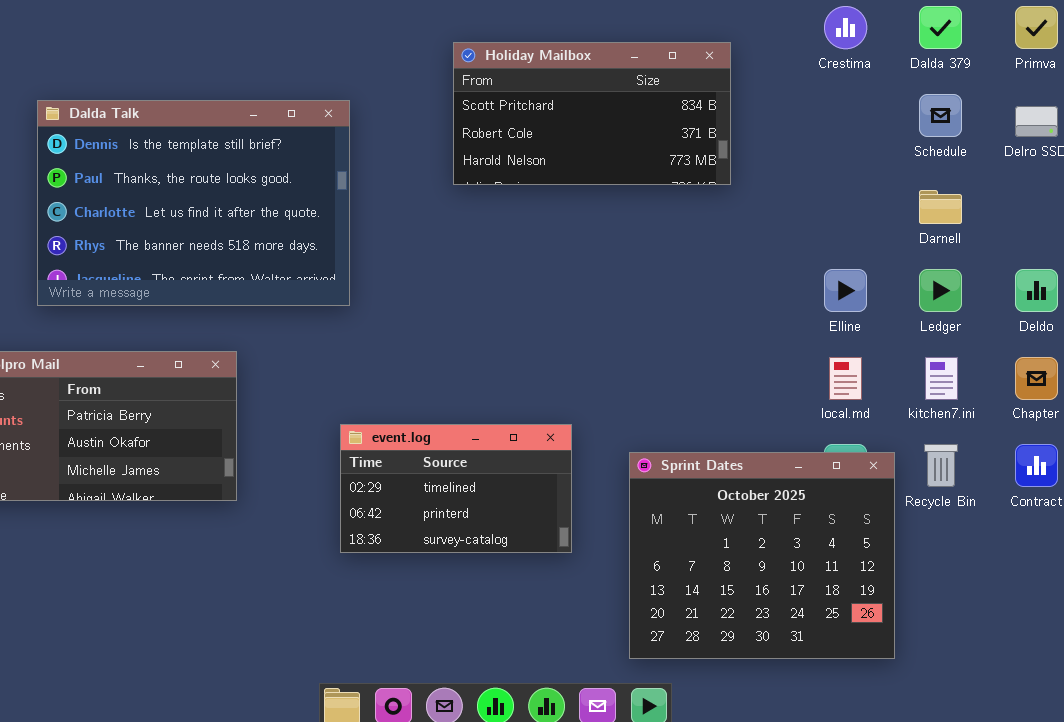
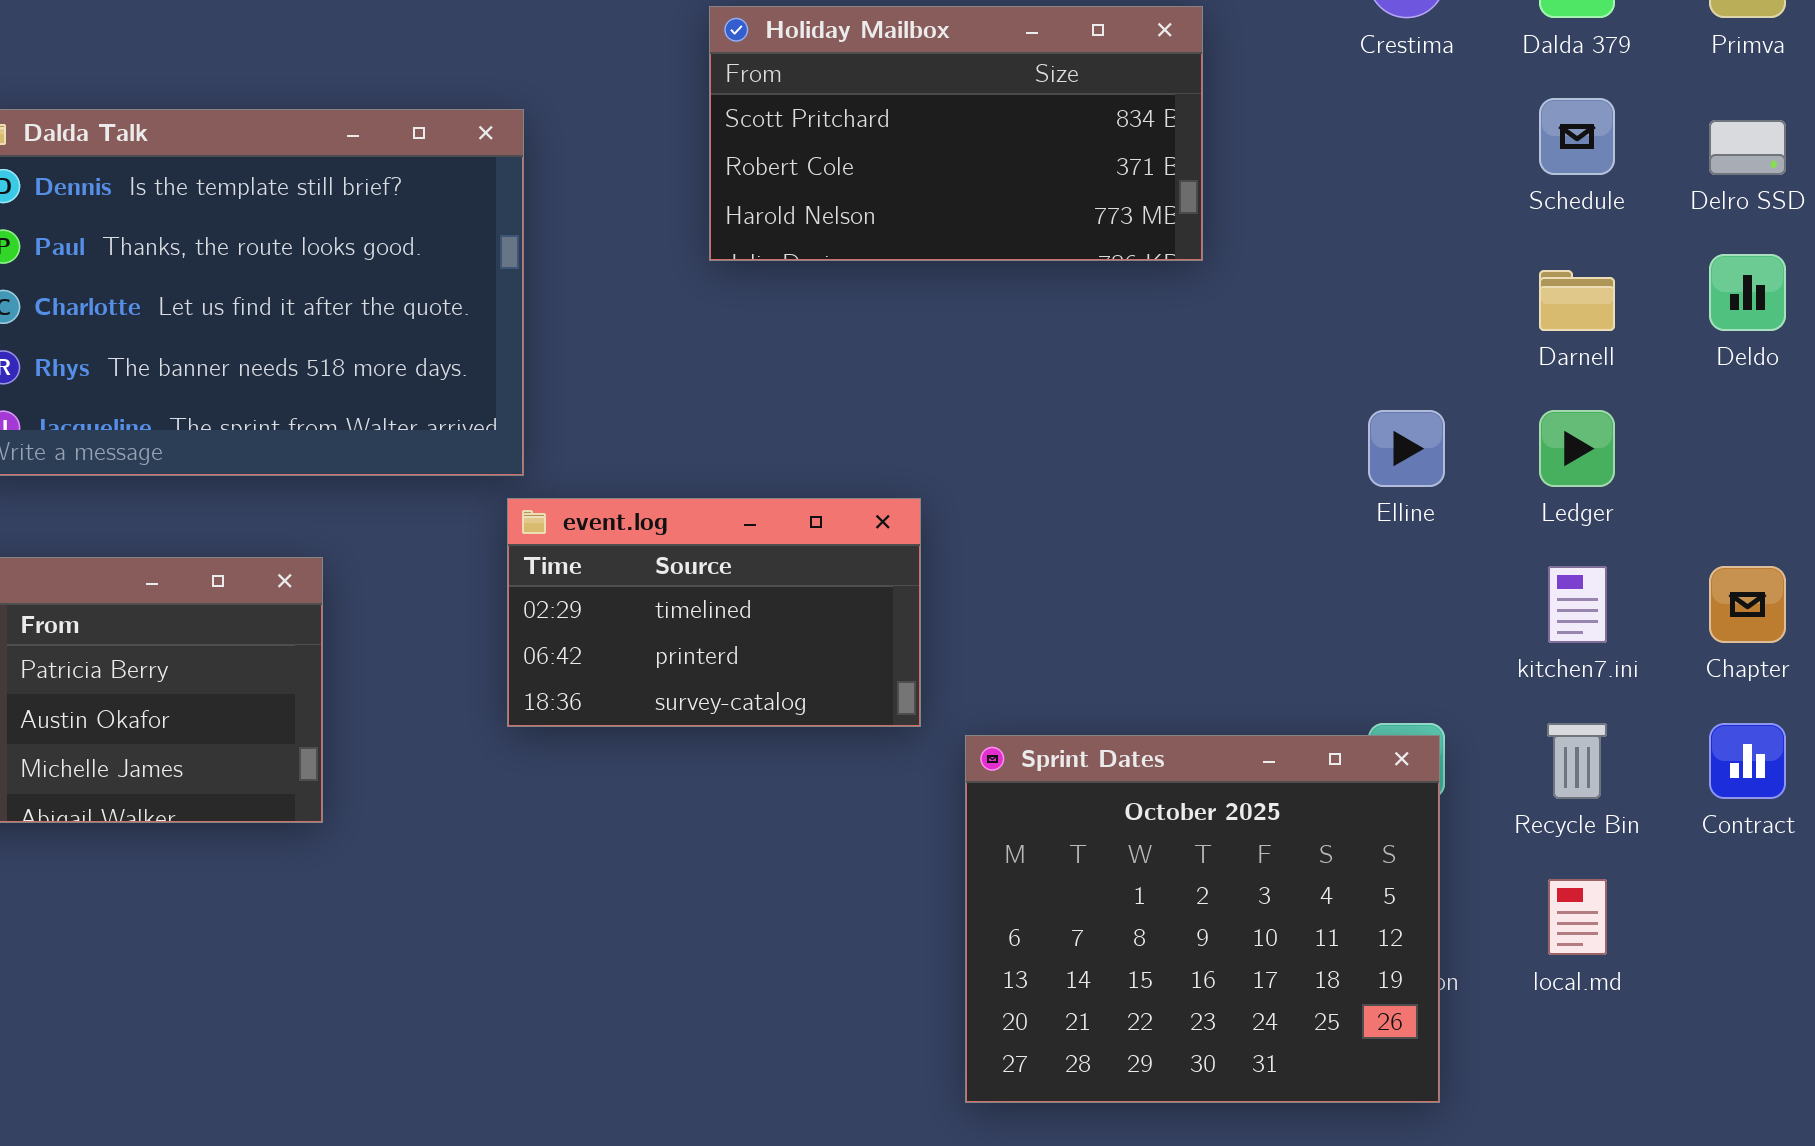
Deldo: [1015,269,1058,312] -> [1709,254,1786,331], moved
local.md: [829,357,862,400] -> [1548,879,1607,955], moved
event.log: [340,424,572,553] -> [507,498,921,727], moved
Sprint Dates: [629,452,895,659] -> [965,735,1440,1103], moved

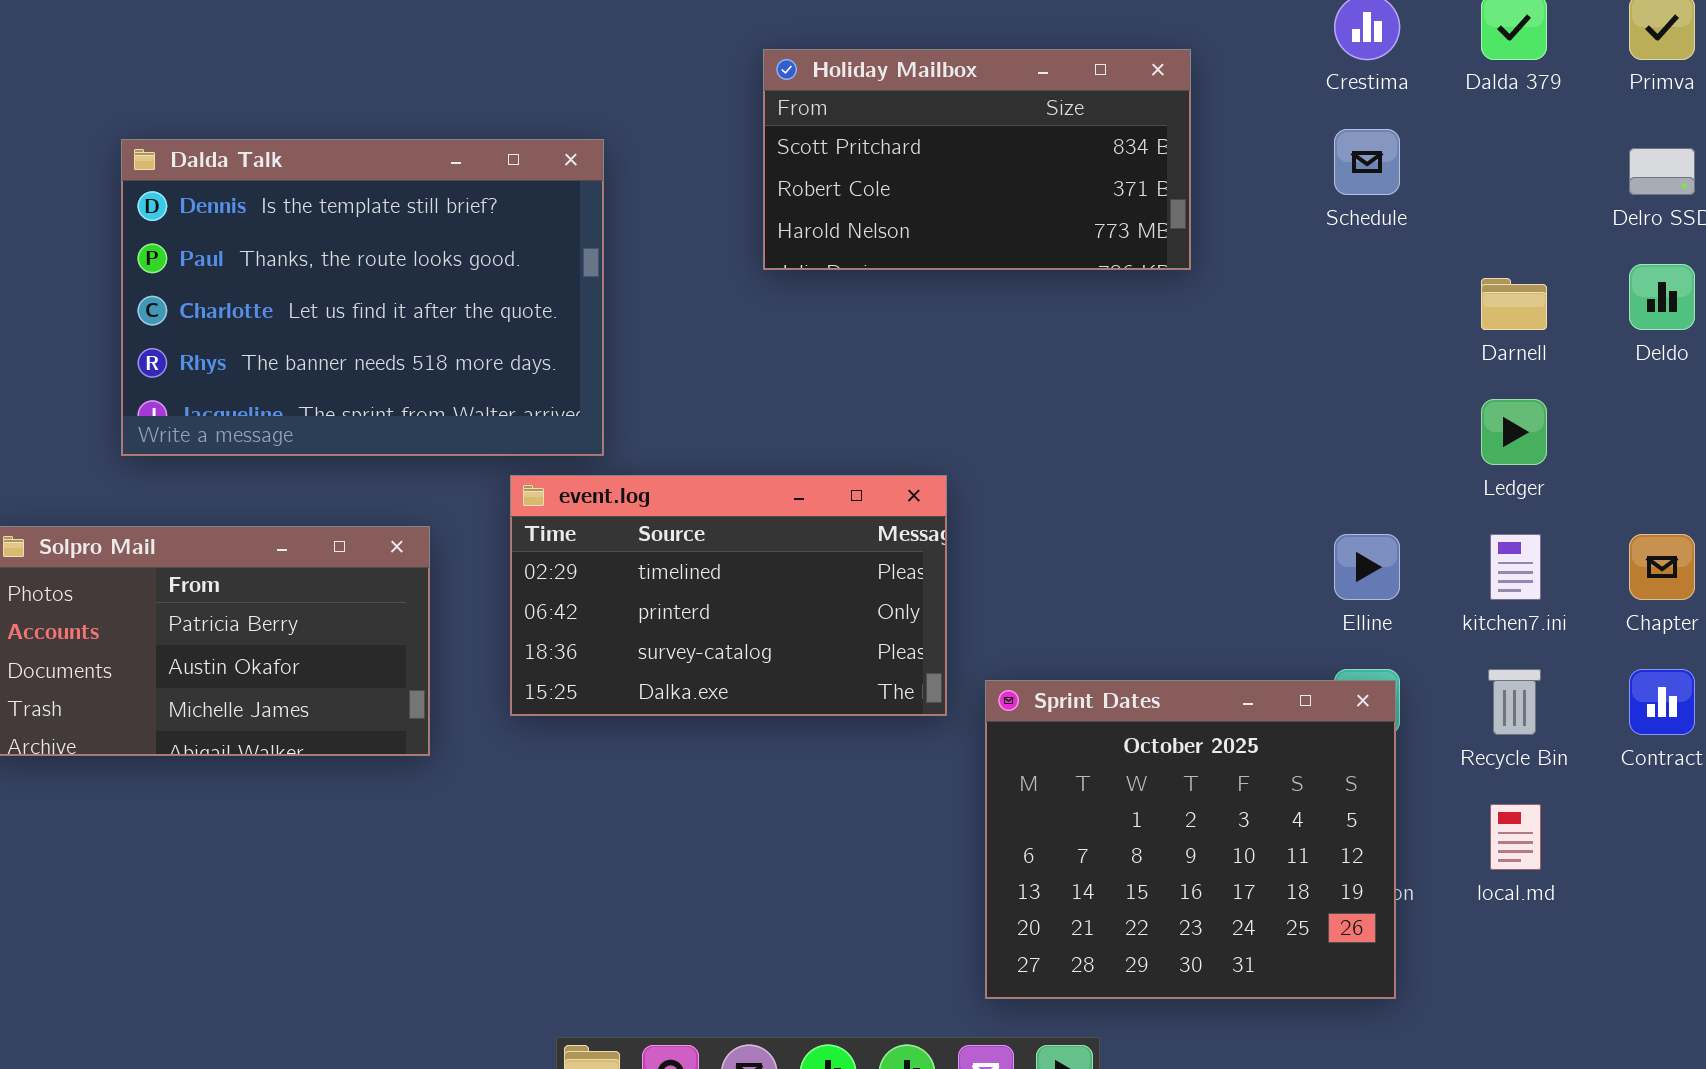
Schedule: [1539,98,1615,175] -> [1334,129,1400,195], moved
Elline: [1368,410,1445,487] -> [1334,534,1400,600], moved
event.log: [507,498,921,727] -> [510,475,947,716], resized

